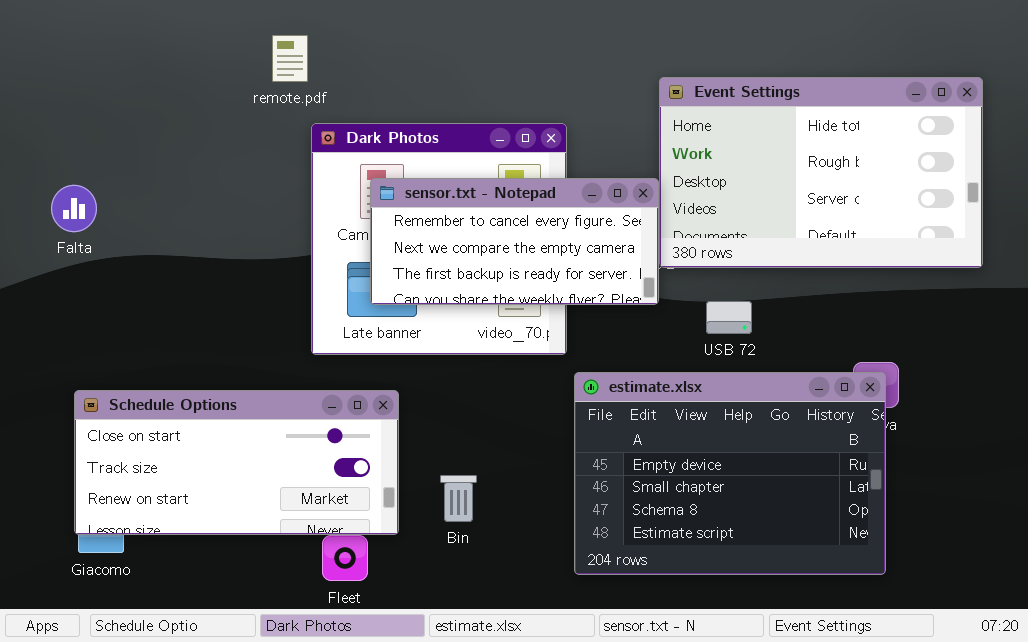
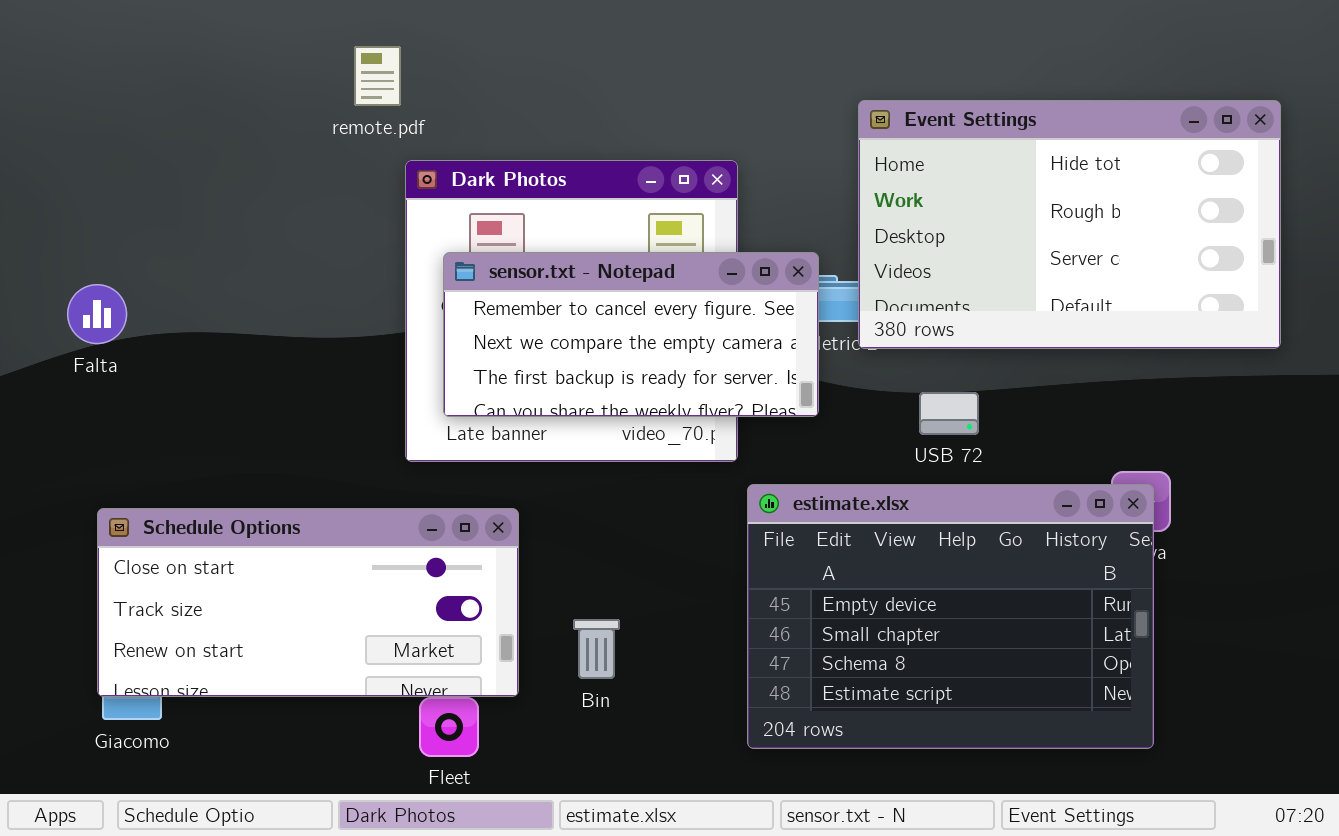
sensor.txt - Notepad: [370,178,659,305] -> [443,252,819,417], moved
Falta: [51,185,97,232] -> [67,284,127,344], moved

